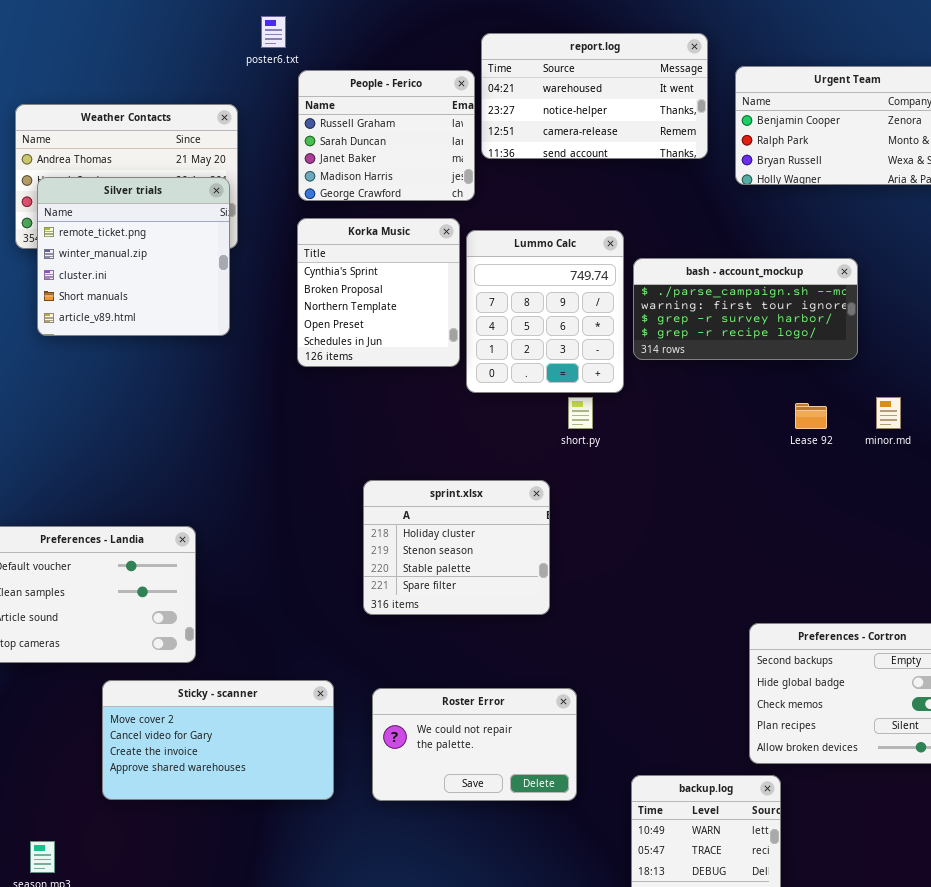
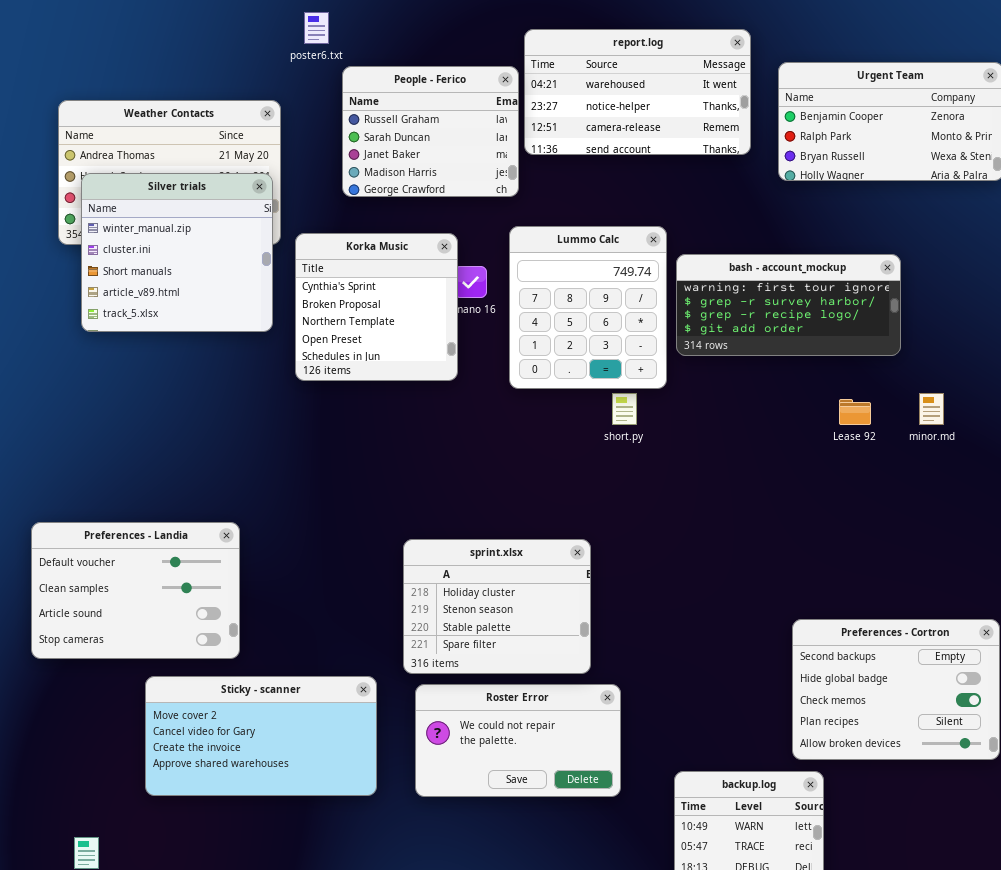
Silver trials: [37,177,230,336] -> [81,173,273,332], scrolled down 1 row
Korka Music: [297,218,460,367] -> [295,233,458,381], moved
bash - account_mockup: [633,258,858,360] -> [676,254,901,356], scrolled down 1 row
sprint.xlsx: [363,480,550,615] -> [403,539,591,674], moved

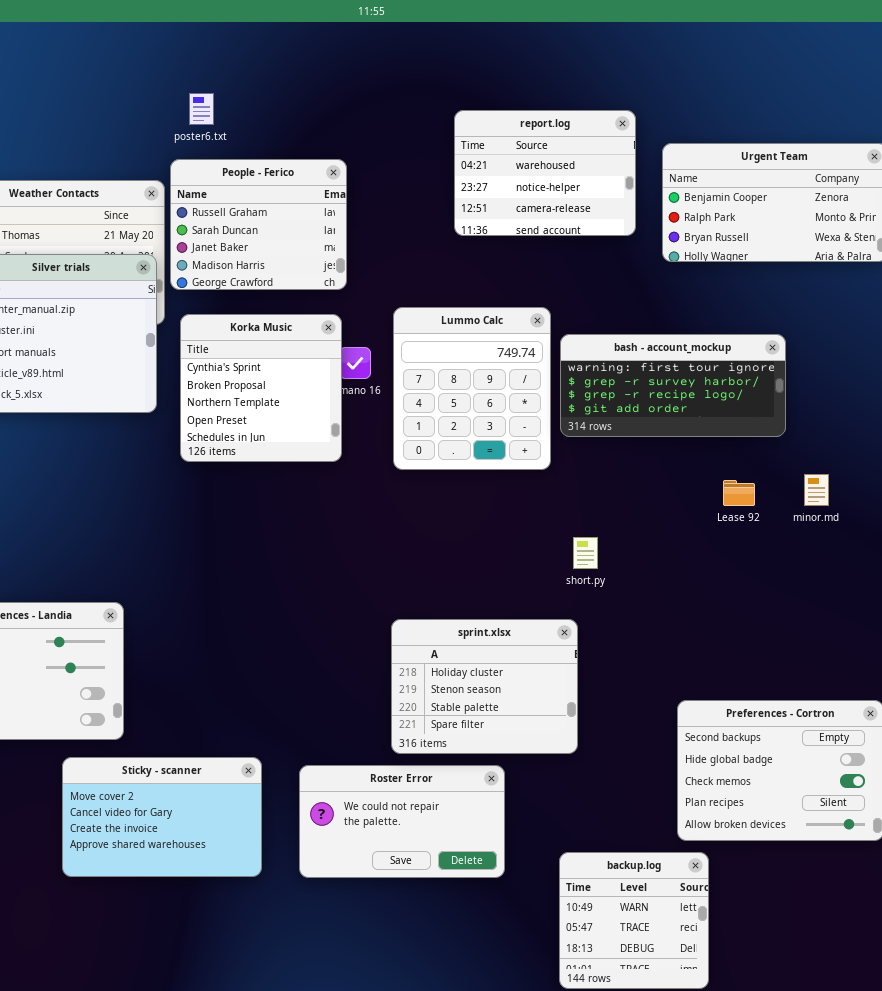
report.log: [524,29,751,155] -> [454,110,636,236], resized
People - Ferico: [342,66,519,197] -> [170,159,347,290], moved
short.py: [612,393,637,425] -> [573,537,598,569], moved
sprint.xlsx: [403,539,591,674] -> [391,619,578,754], moved
Sticky - scanner: [145,676,377,796] -> [62,757,262,877], resized

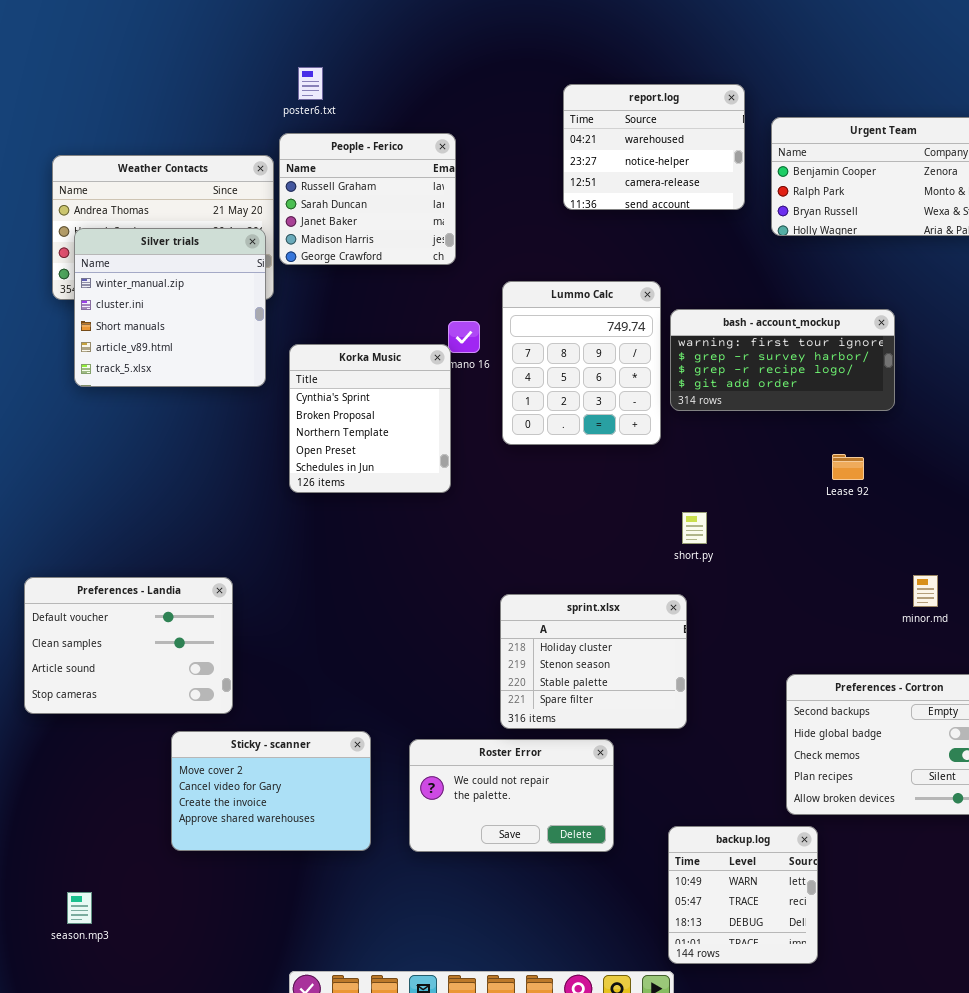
Korka Music: [180,314,342,462] -> [289,344,451,493], moved
minor.md: [804,474,829,506] -> [913,575,938,607], moved

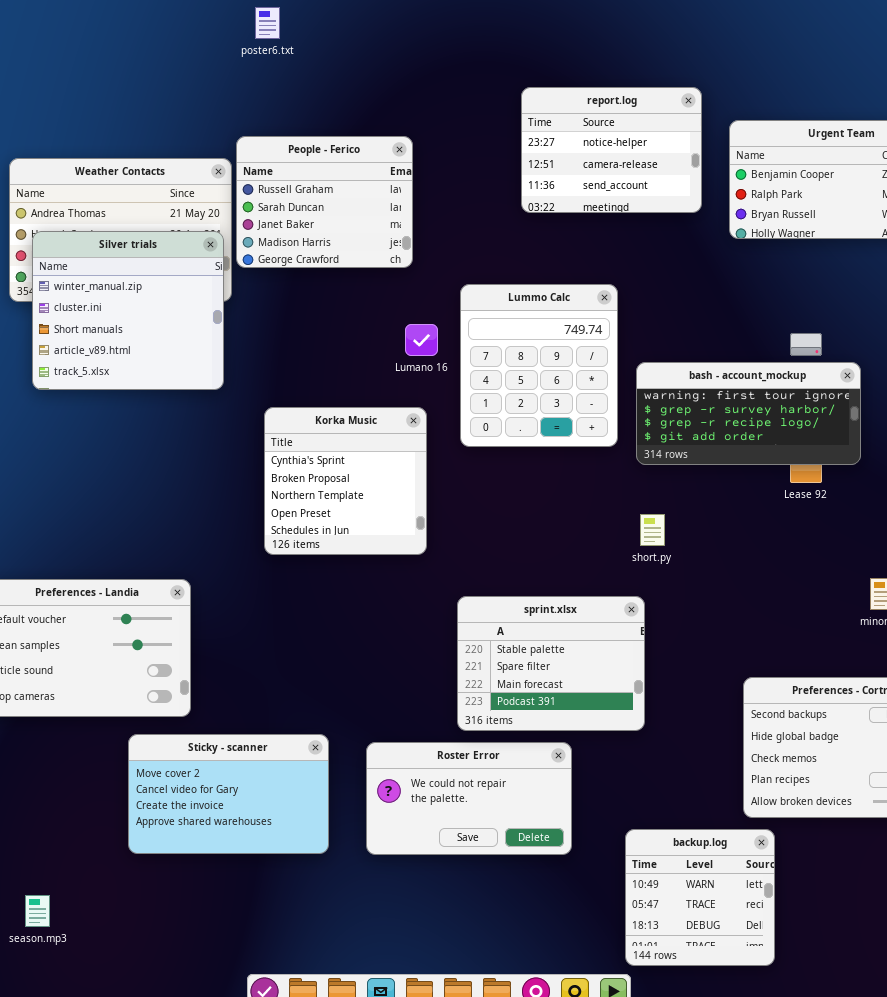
poster6.txt: [298,67,323,100] -> [255,7,280,39], moved
report.log: [563,84,745,210] -> [521,87,702,213], scrolled down 1 row
bash - account_mockup: [670,309,895,411] -> [636,362,861,465], moved
Korka Music: [289,344,451,493] -> [264,407,427,555], moved
sprint.xlsx: [500,594,687,729] -> [457,596,645,731], scrolled down 2 rows

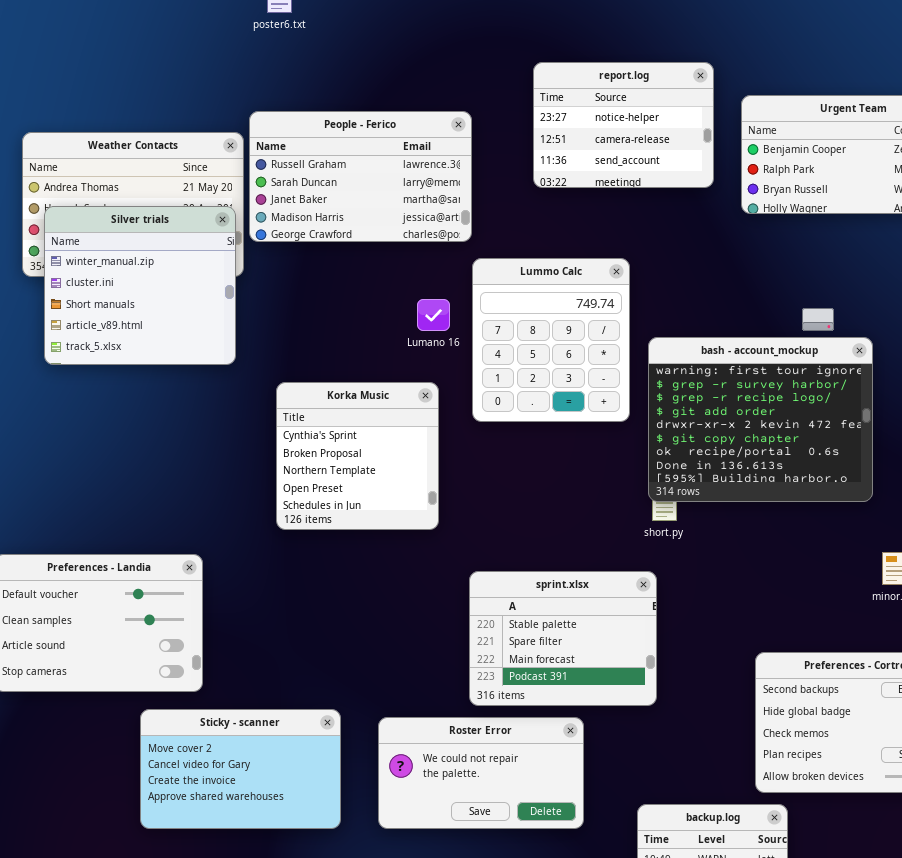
People - Ferico: [236,136,413,268] -> [249,111,472,242], resized
bash - account_mockup: [636,362,861,465] -> [648,337,873,502], resized

